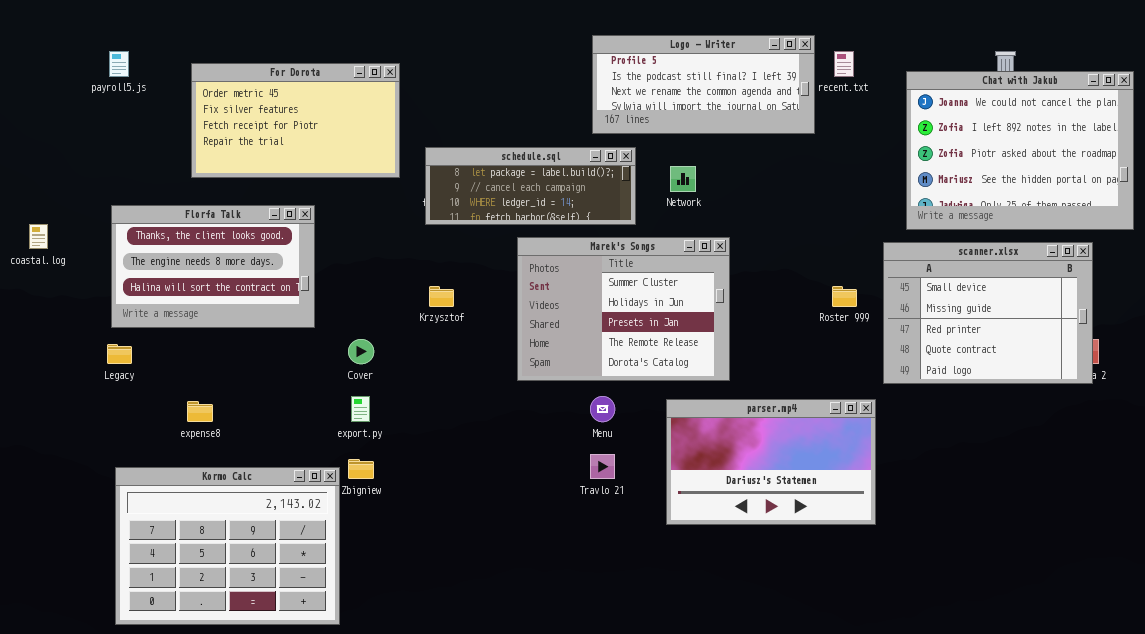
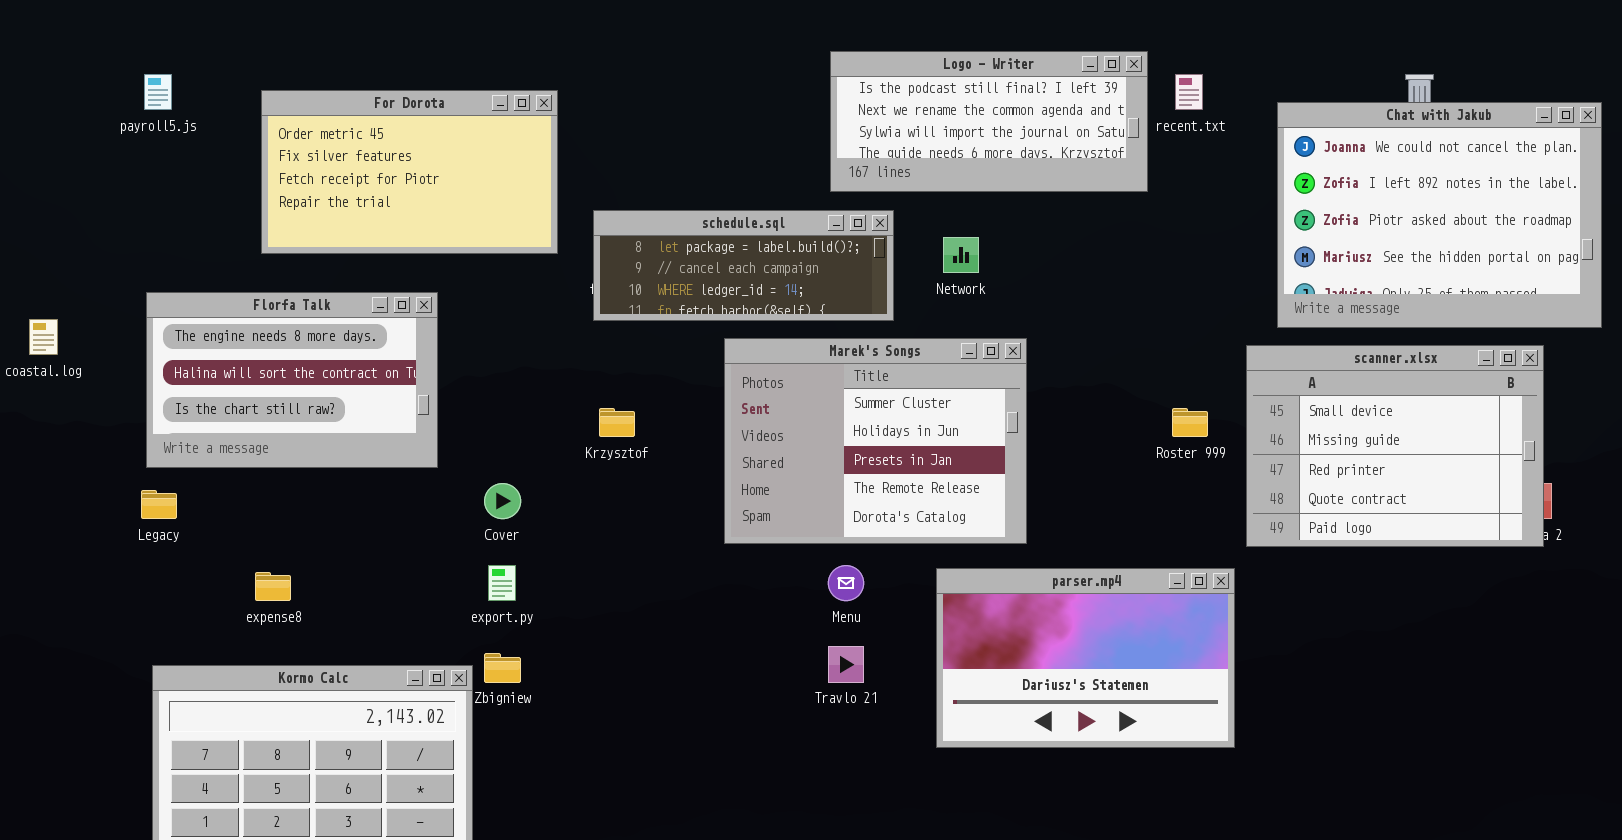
Logo - Writer: [592,35,815,134] -> [830,51,1148,192], scrolled down 1 row
Florfa Talk: [111,205,315,328] -> [146,292,438,468], scrolled down 1 row

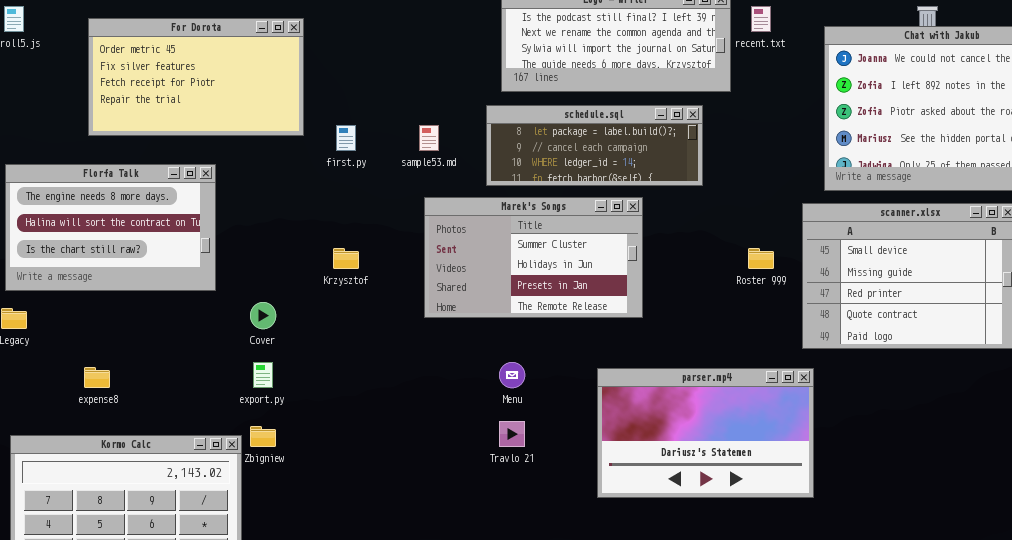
schedule.sql: [593,210,894,321] -> [486,105,703,186], moved
Marek's Songs: [724,338,1027,544] -> [424,197,643,318], resized
parser.mp4: [936,568,1235,748] -> [597,368,814,498], moved

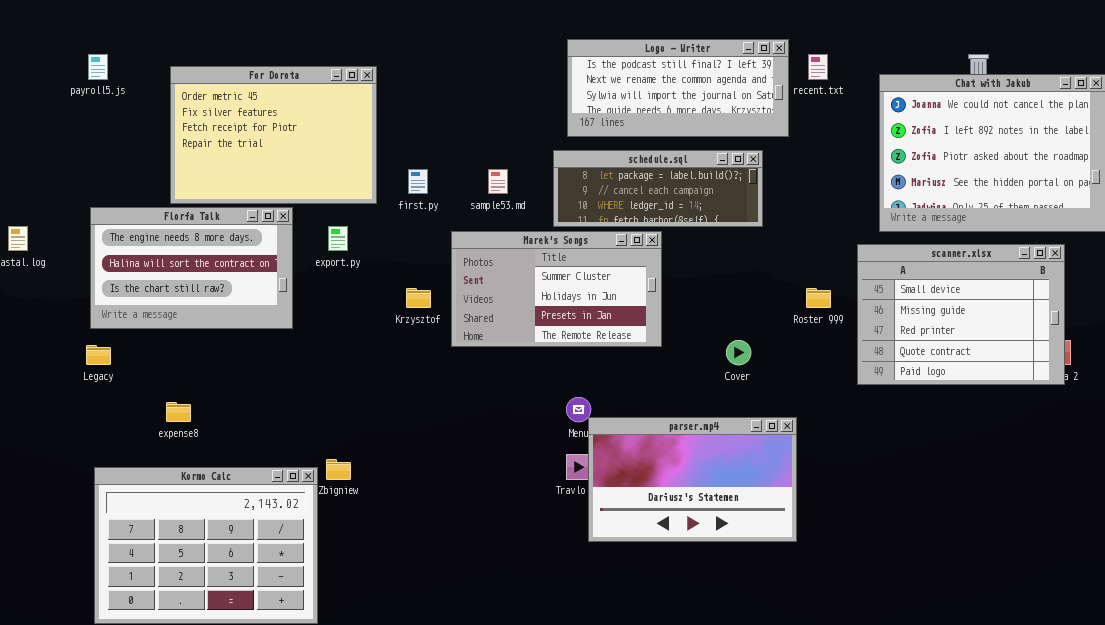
For Dorota: [88,18,304,136] -> [170,66,377,204], resized
Marek's Songs: [424,197,643,318] -> [451,231,662,347], moved
Cover: [250,302,276,329] -> [726,340,751,365], moved
export.py: [253,362,273,388] -> [328,226,348,251], moved
parser.mp4: [597,368,814,498] -> [588,417,797,542], moved

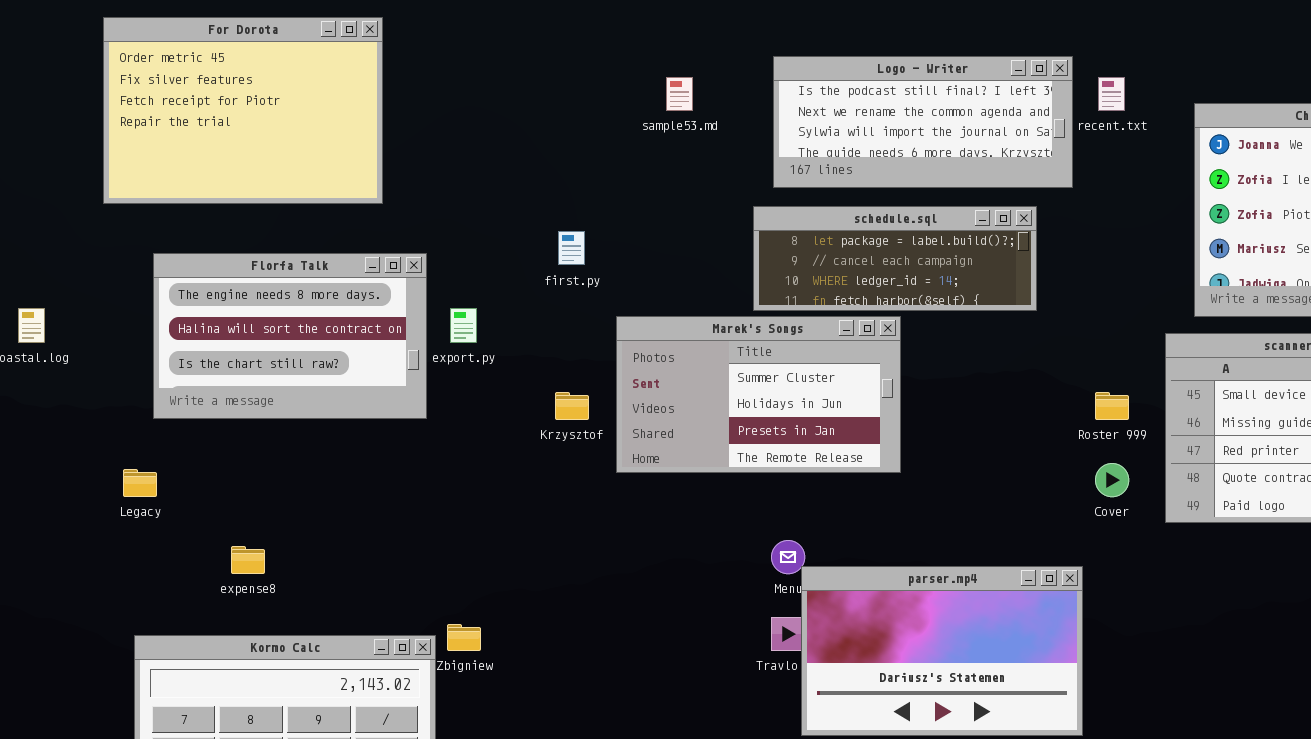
For Dorota: [170,66,377,204] -> [103,17,383,204], moved
sample53.md: [488,169,508,194] -> [666,77,693,111], moved
Florfa Talk: [90,207,293,329] -> [153,253,427,419], moved
Cover: [726,340,751,365] -> [1095,463,1129,497], moved

